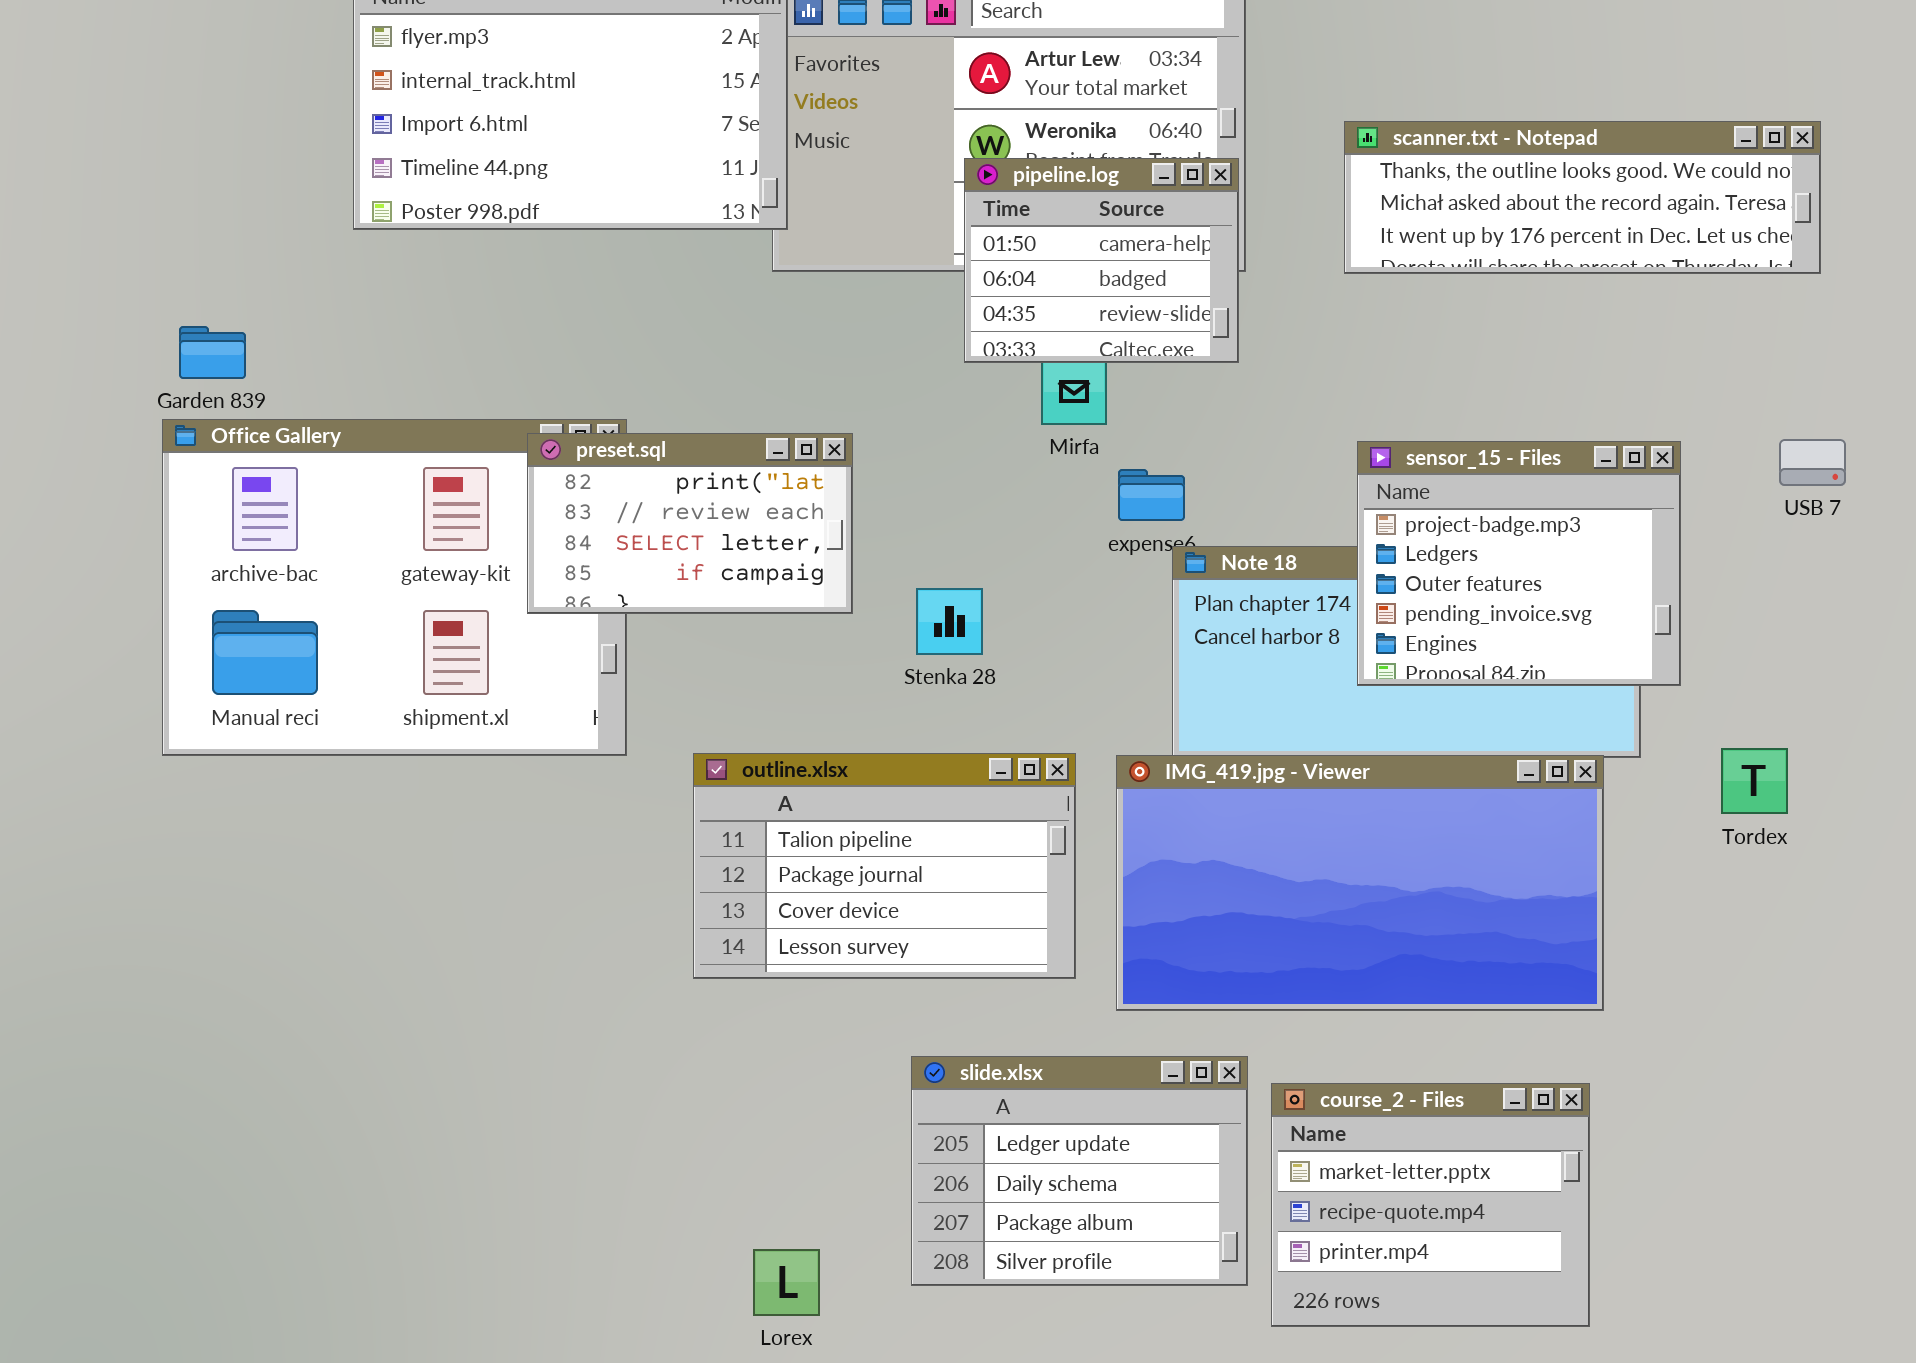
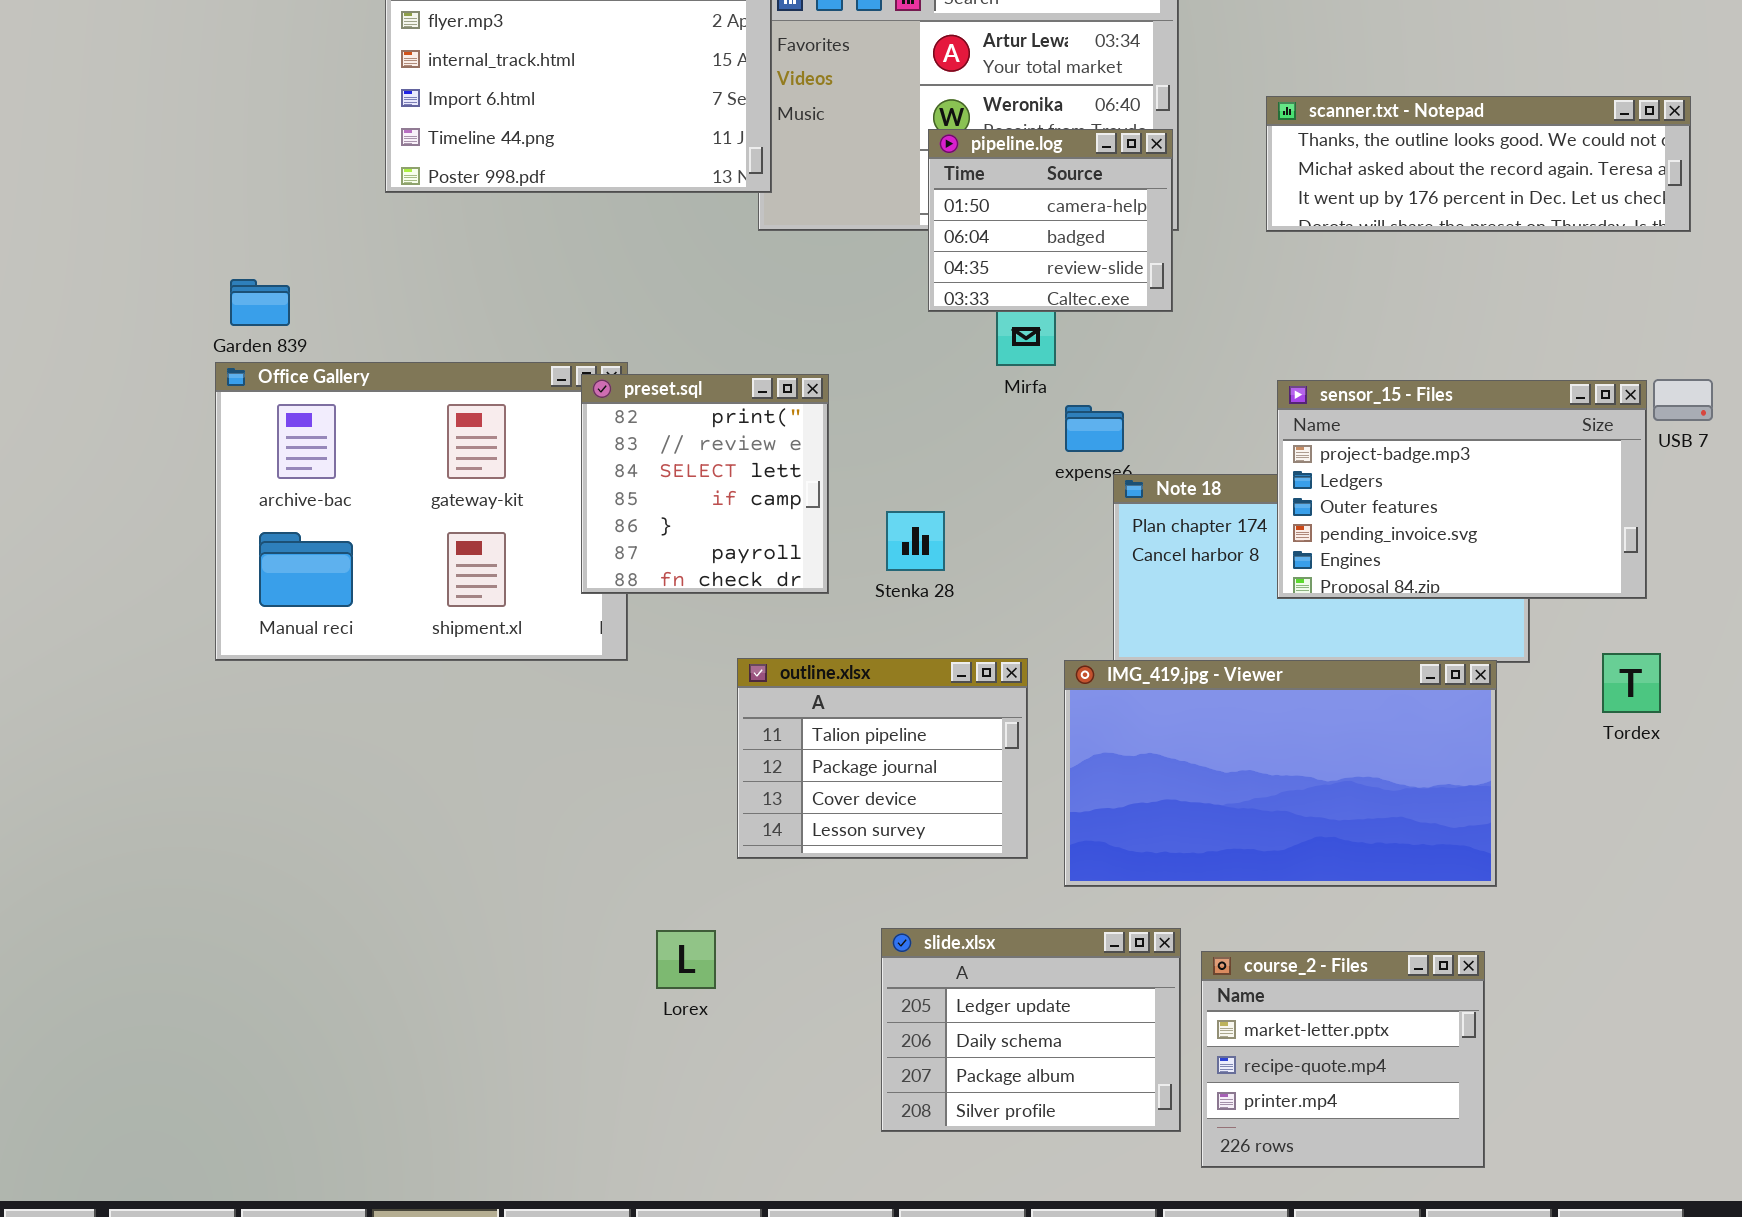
preset.sql: [527,433,853,614] -> [581,374,829,594], resized
sensor_15 - Files: [1357,441,1681,686] -> [1277,380,1647,599], resized
outline.xlsx: [693,753,1076,979] -> [737,658,1028,859], resized
Lorex: [753,1249,820,1316] -> [656,930,716,989], moved

